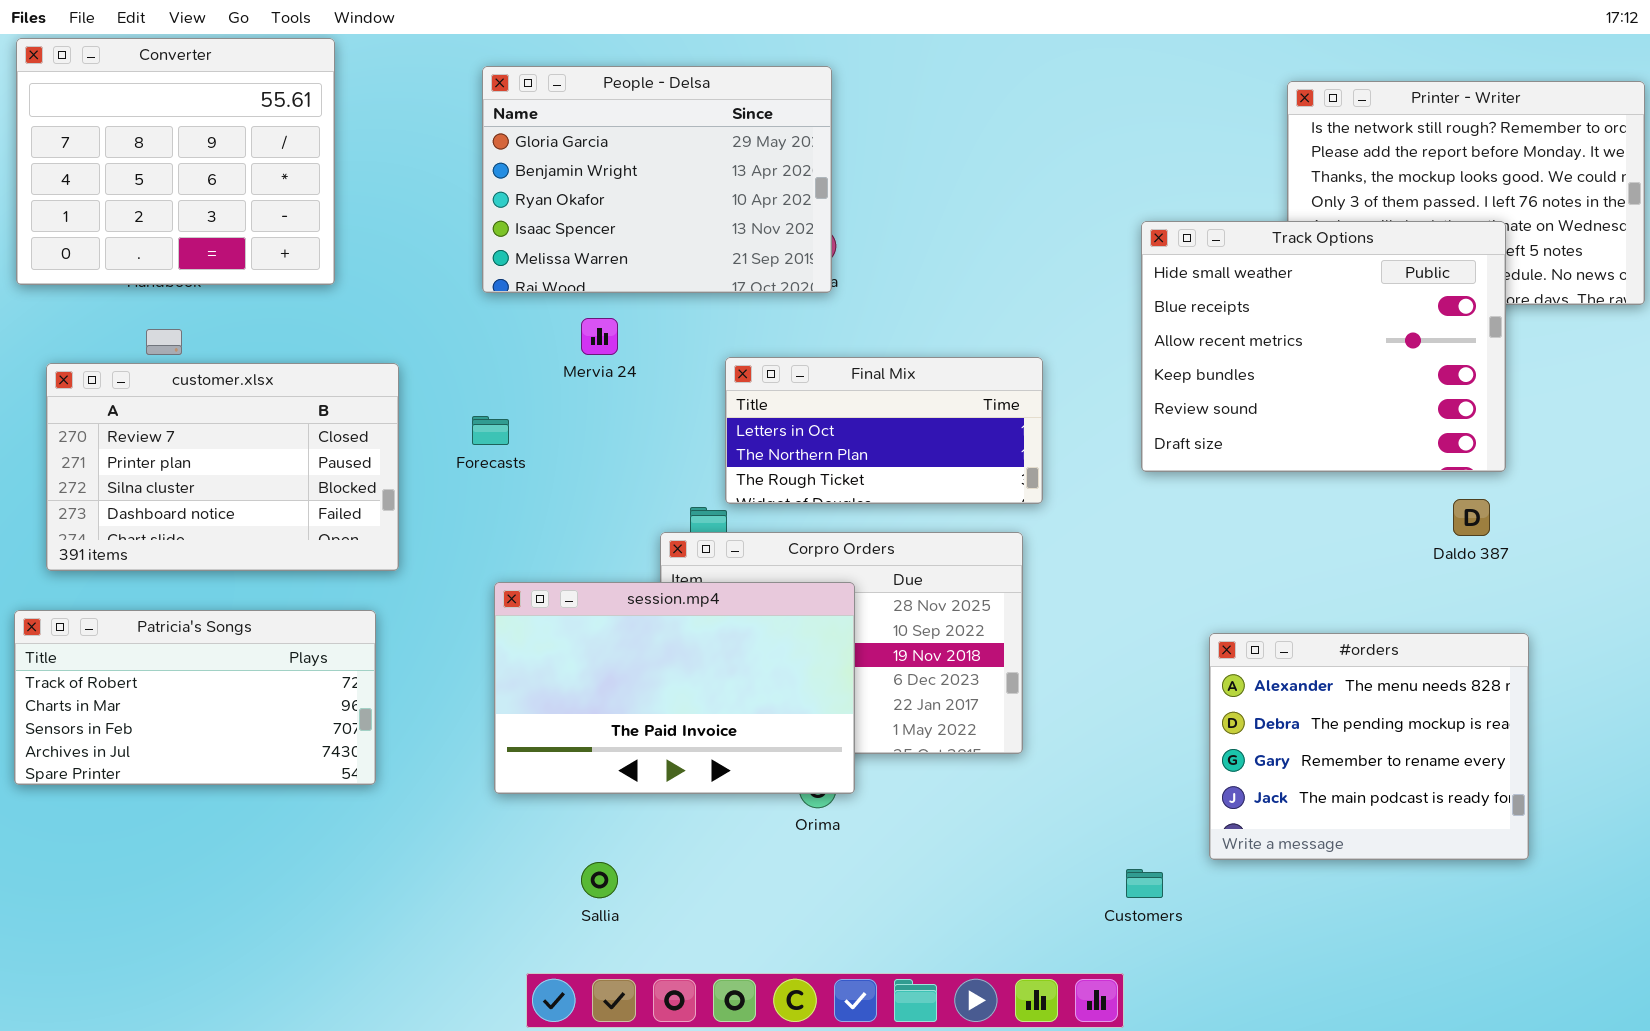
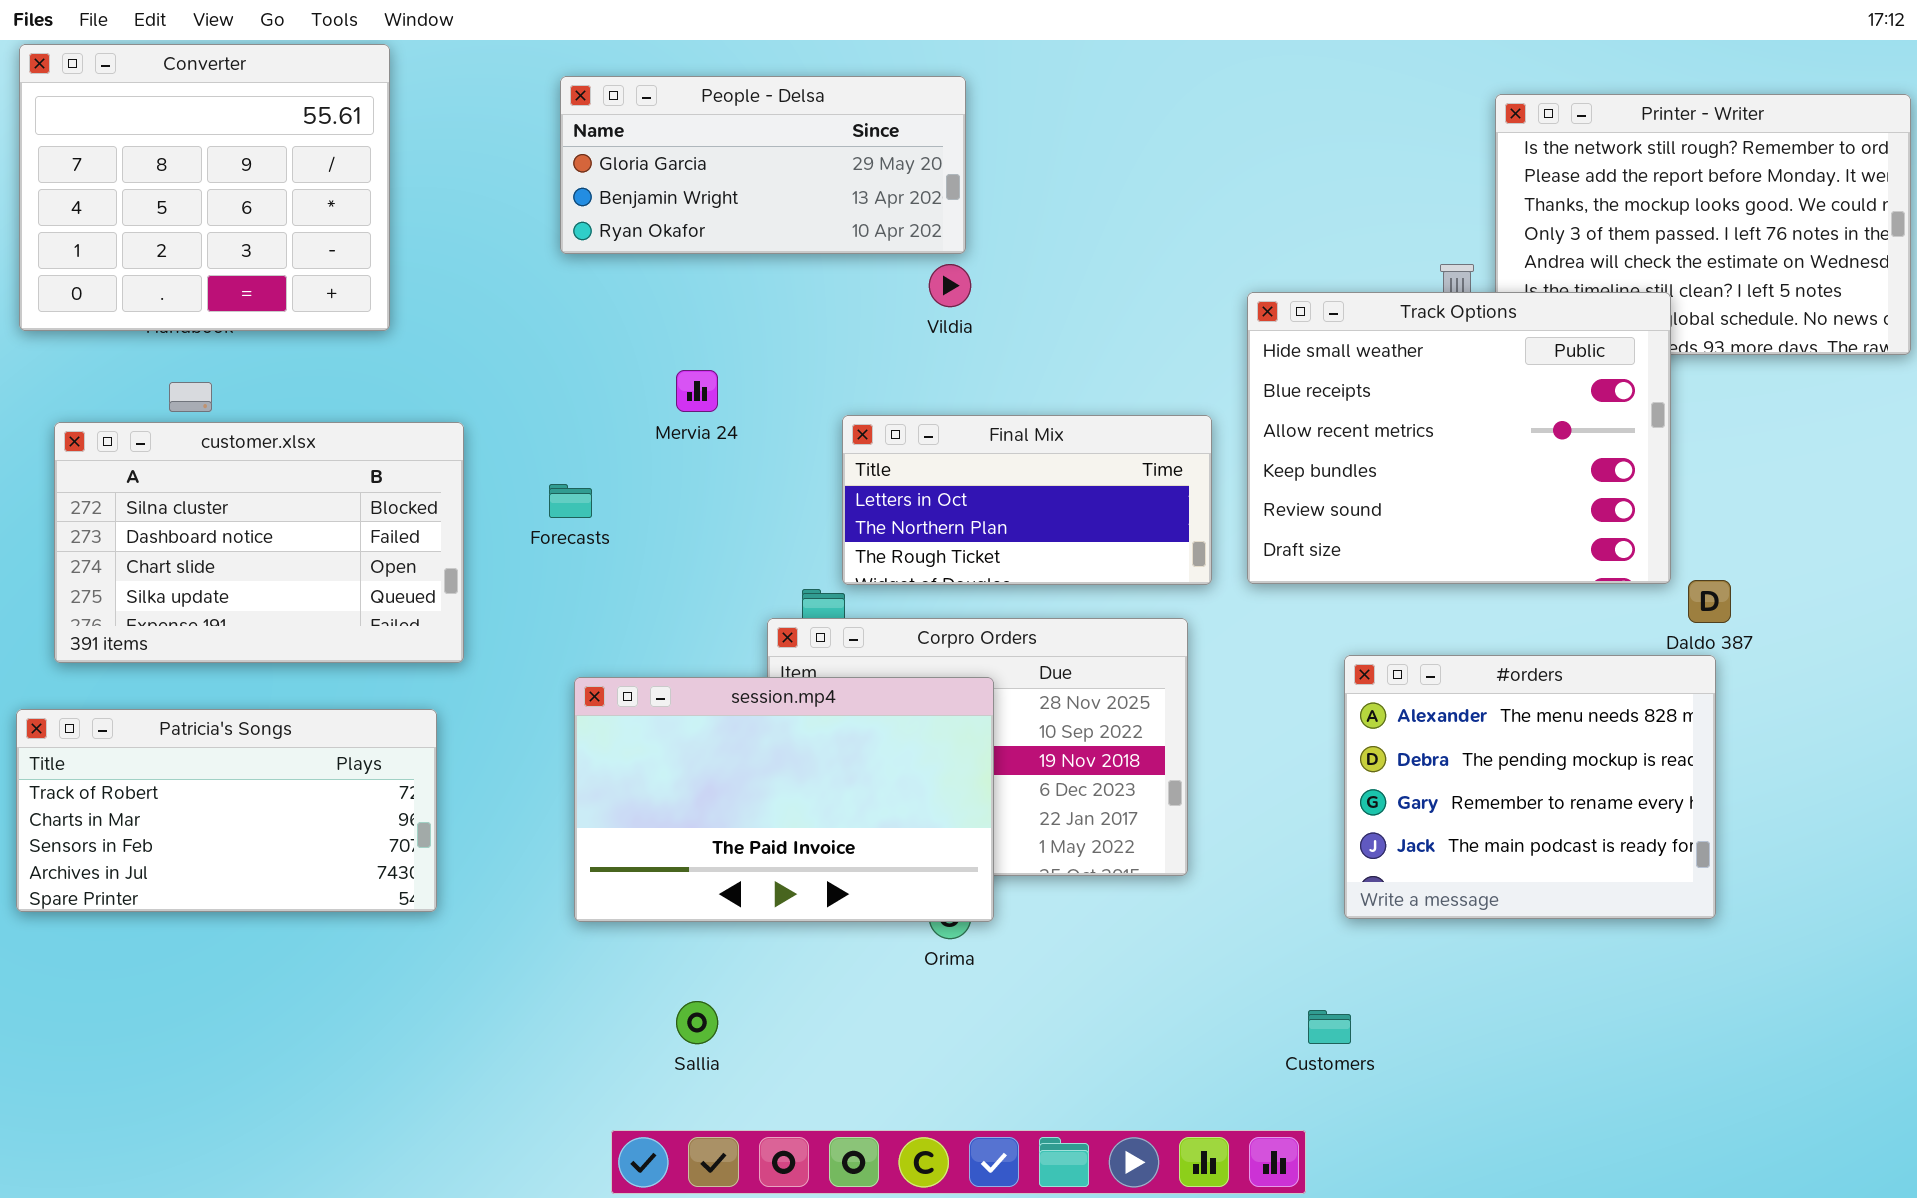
People - Delsa: [482,66,832,293] -> [560,76,966,254], resized
Track Options: [1141,221,1506,472] -> [1247,292,1671,584], moved
customer.xlsx: [46,363,399,571] -> [54,422,464,663], scrolled down 2 rows
#orders: [1209,633,1529,860] -> [1344,655,1716,919], moved

